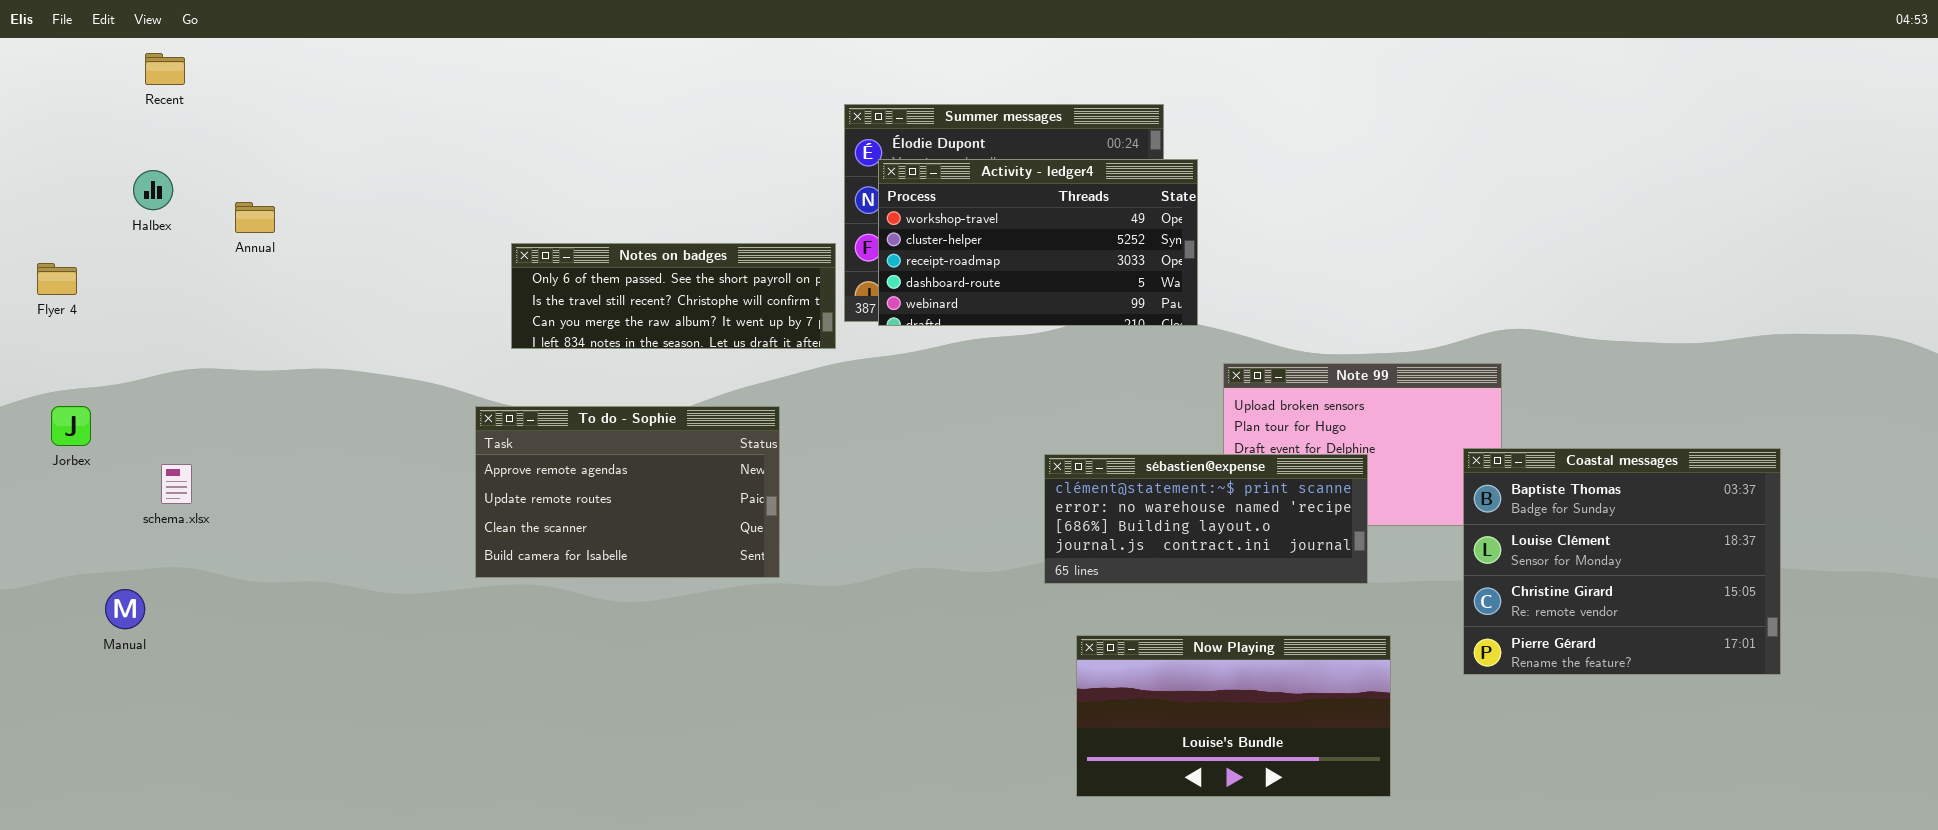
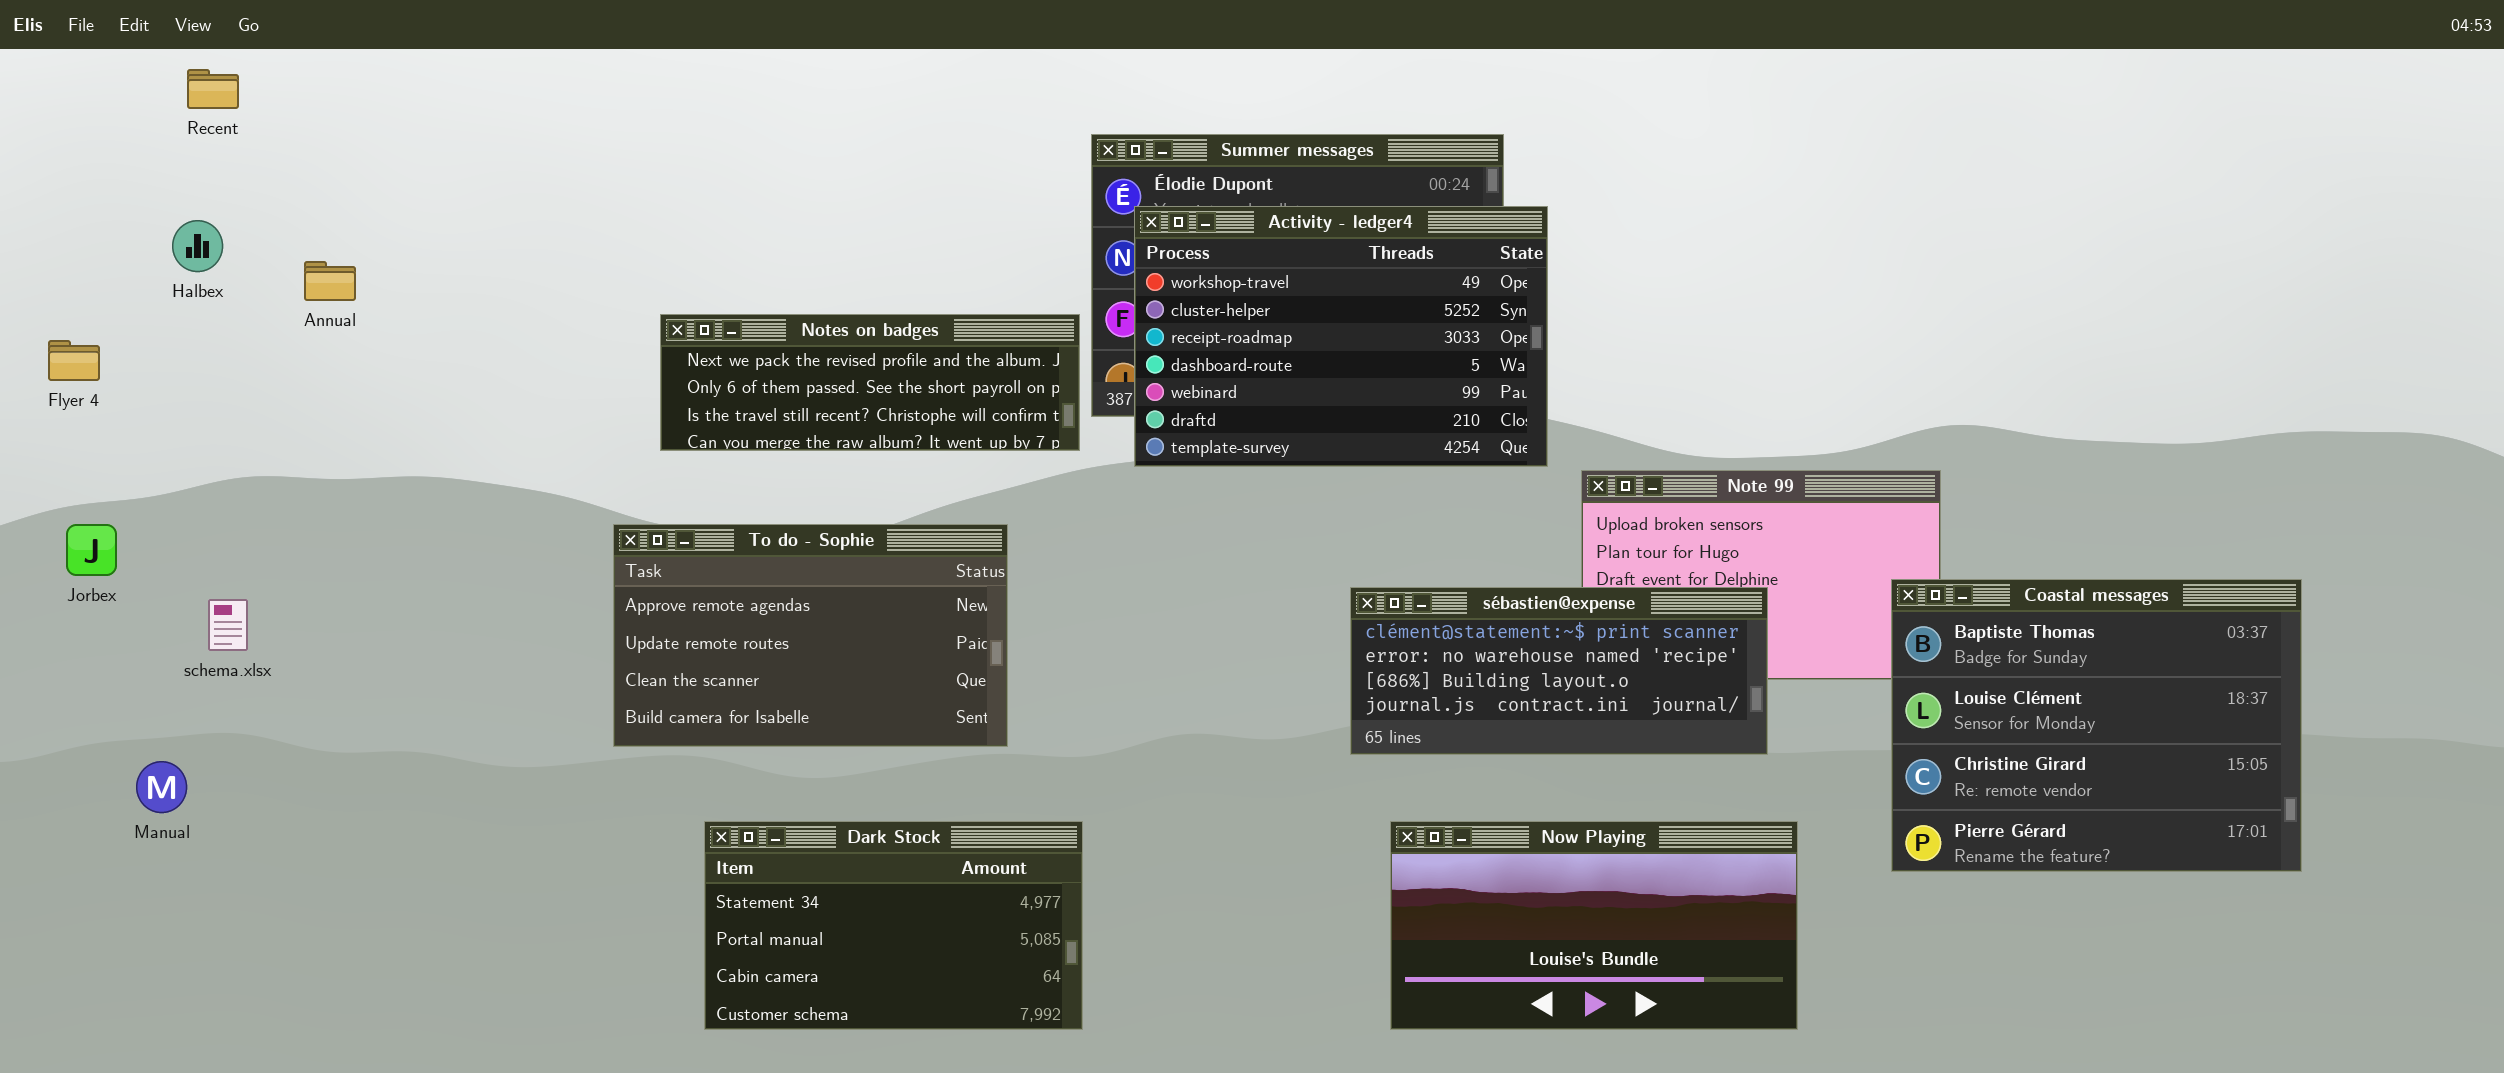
Activity - ledger4: [878,159,1198,326] -> [1134,206,1548,467], resized
Notes on badges: [511,243,836,349] -> [660,314,1080,451], scrolled up 1 row
Dark Stock: none -> [704,821,1083,1030], opened

